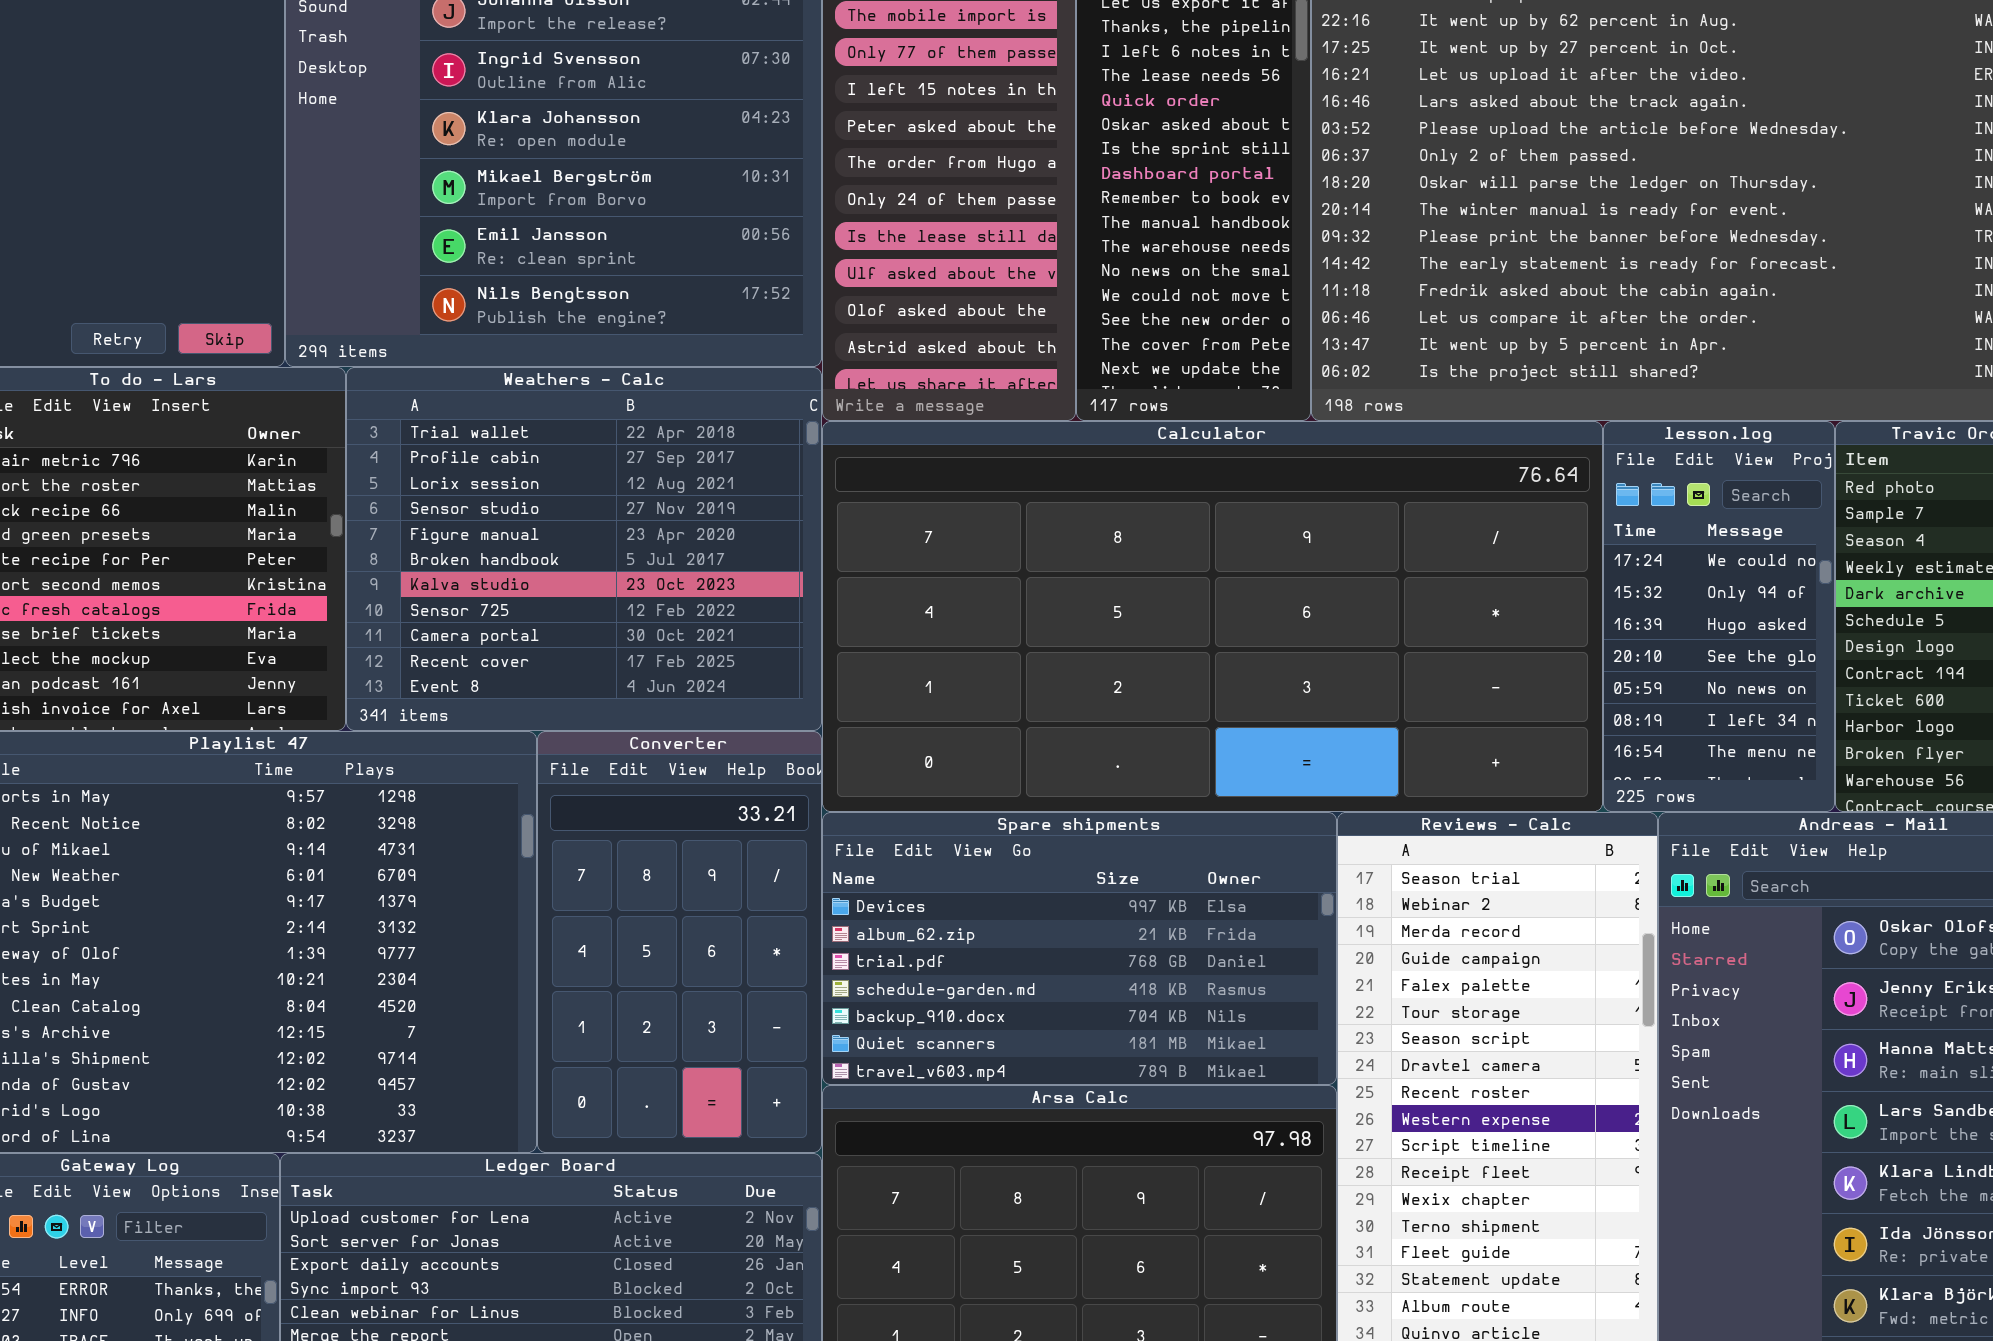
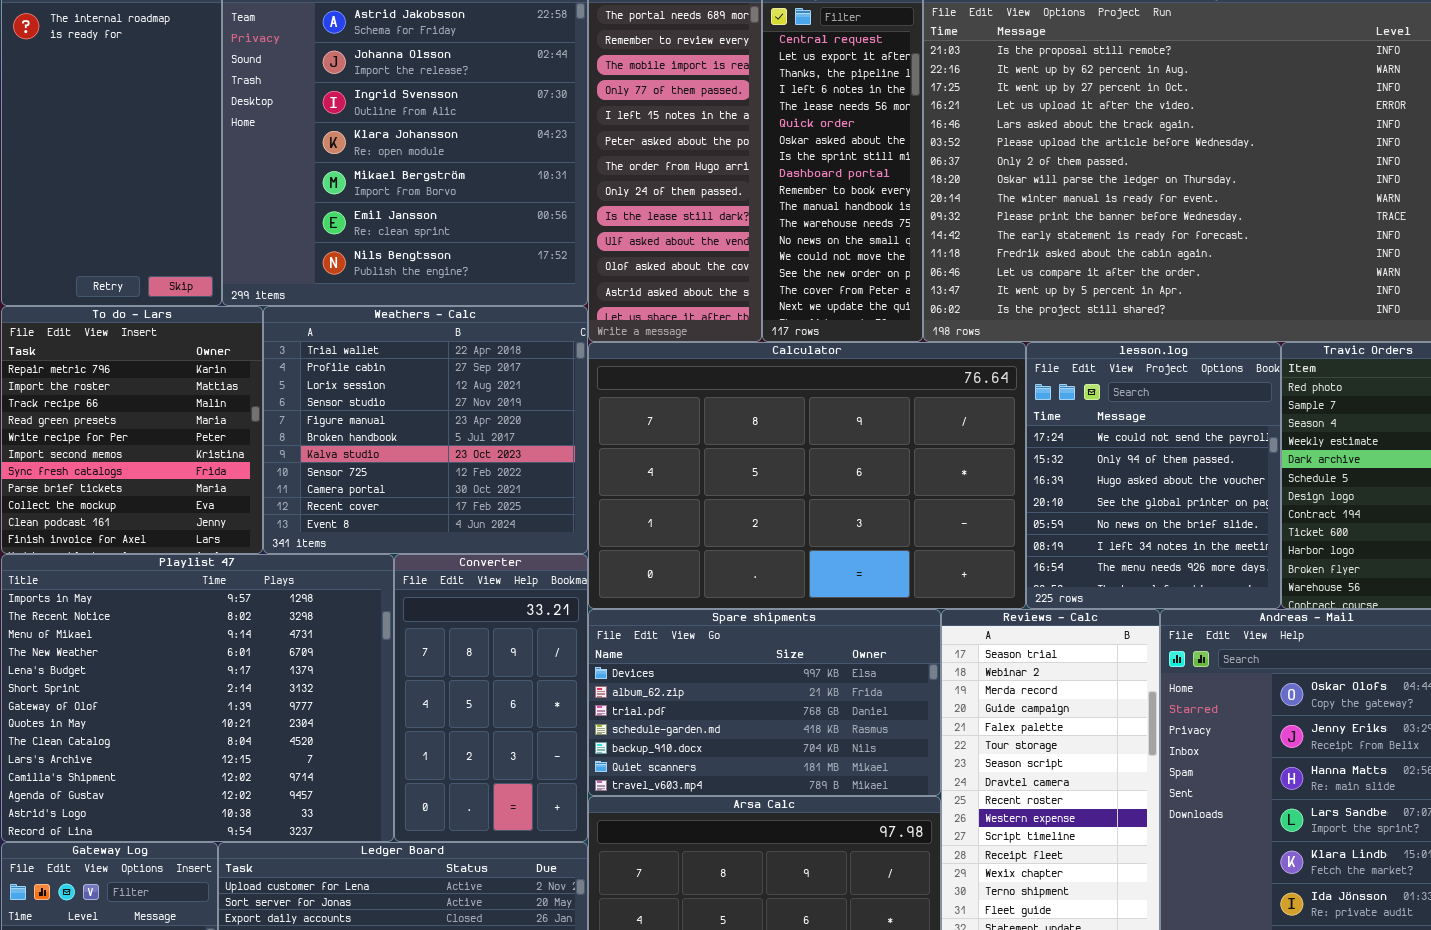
Calculator: [822,421,1603,812] -> [588,342,1026,609], resized
lesson.log: [1603,421,1835,812] -> [1026,342,1281,609], resized

